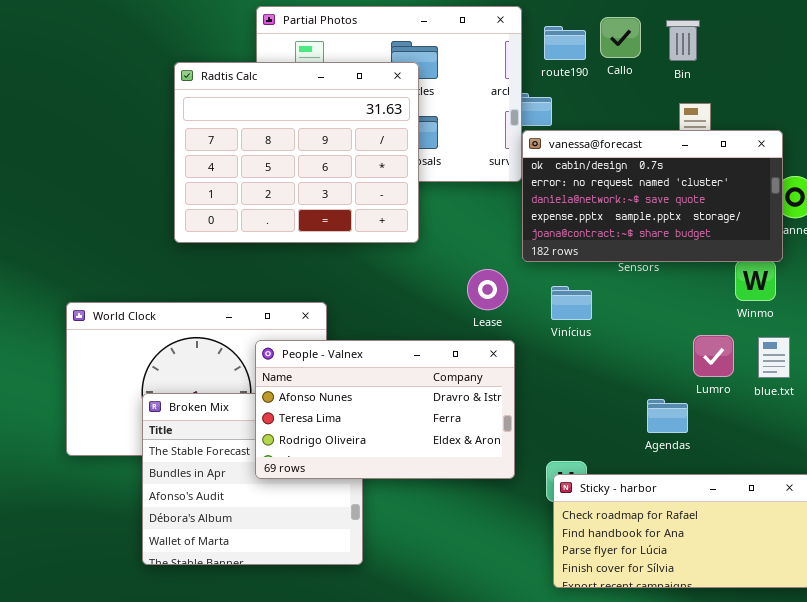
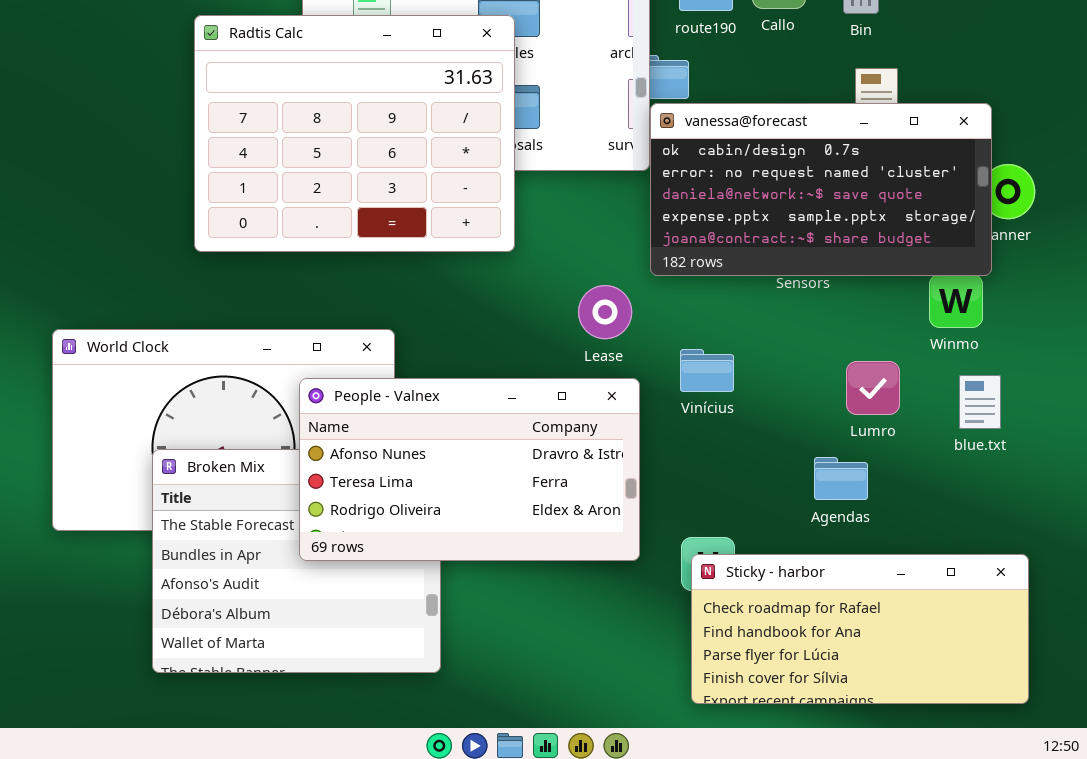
Vinícius: [551,286,592,320] -> [680,349,734,392], moved
Lumro: [693,335,734,377] -> [846,361,900,415], moved

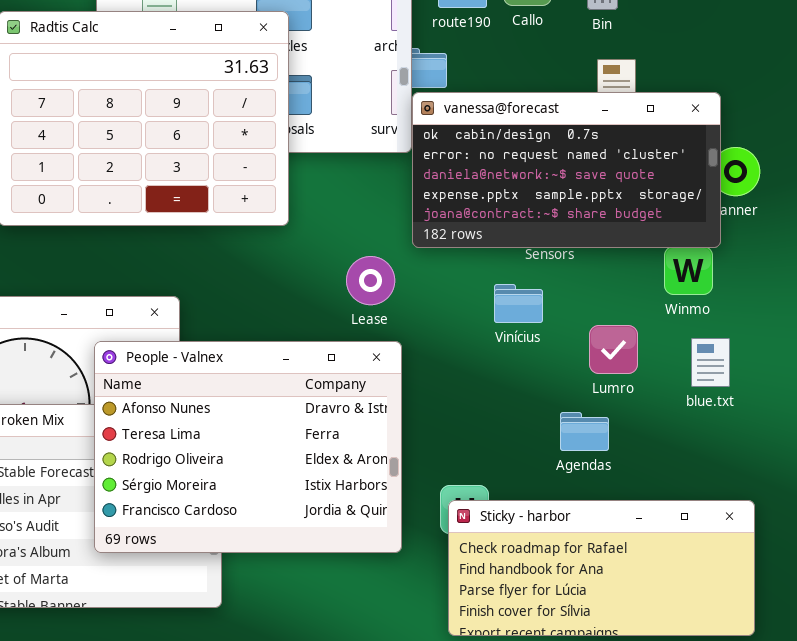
Vinícius: [680,349,734,392] -> [494,284,543,323], moved
People - Valnex: [299,378,640,561] -> [94,341,402,553], resized

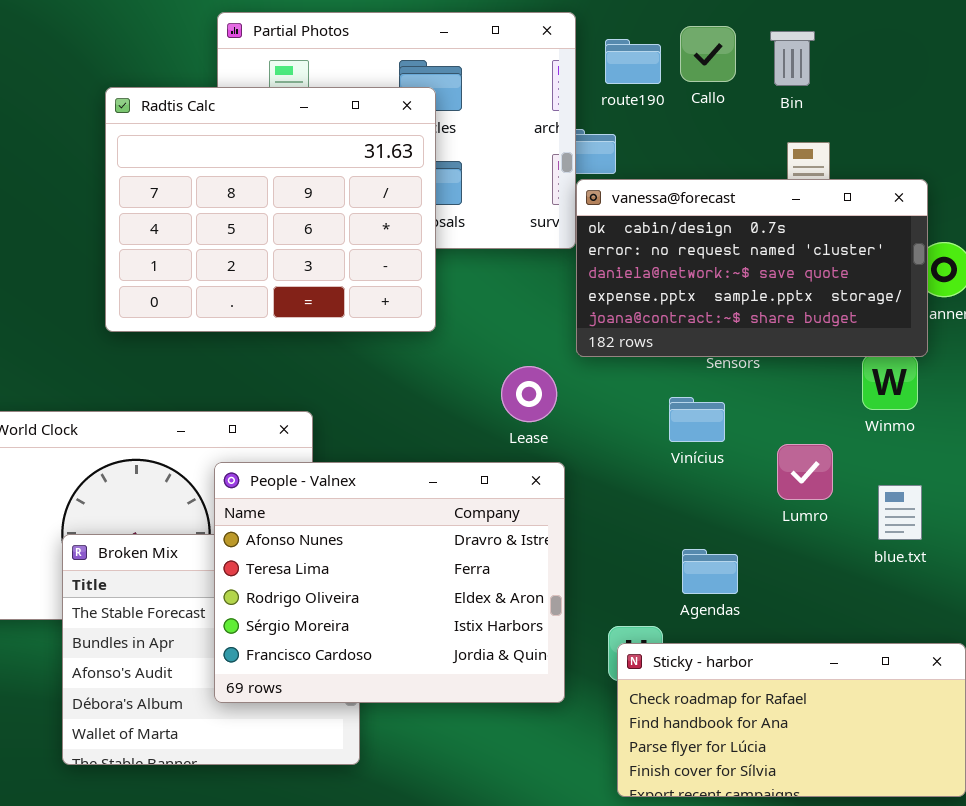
blue.txt: [691,338,730,387] -> [878,485,922,540], moved
Agendas: [560,412,609,451] -> [682,549,738,594], moved

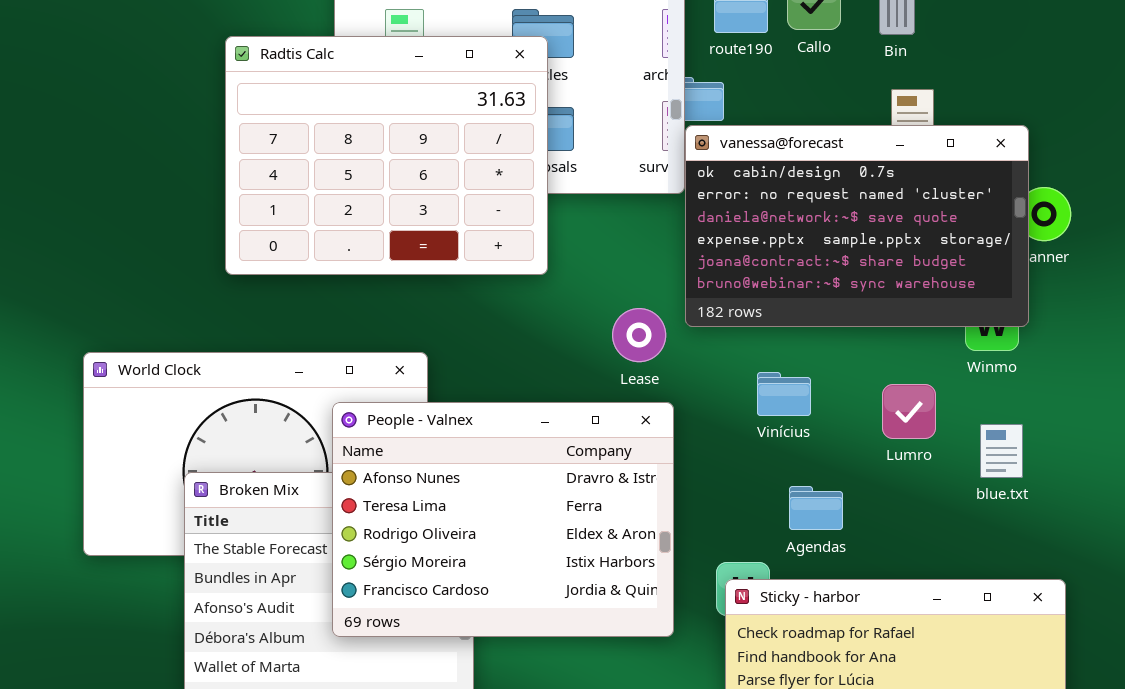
vanessa@forecast: [576,179,928,357] -> [685,125,1029,327], resized
Vinícius: [669,397,725,442] -> [757,372,811,416], moved

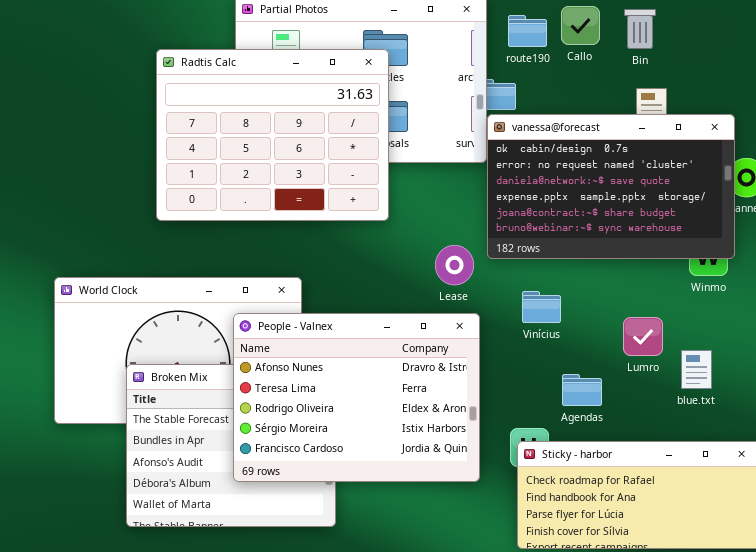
Vinícius: [757,372,811,416] -> [522,291,561,323], moved
Lumro: [882,384,936,439] -> [623,317,663,356], moved
blue.txt: [980,424,1023,478] -> [681,350,712,389], moved

